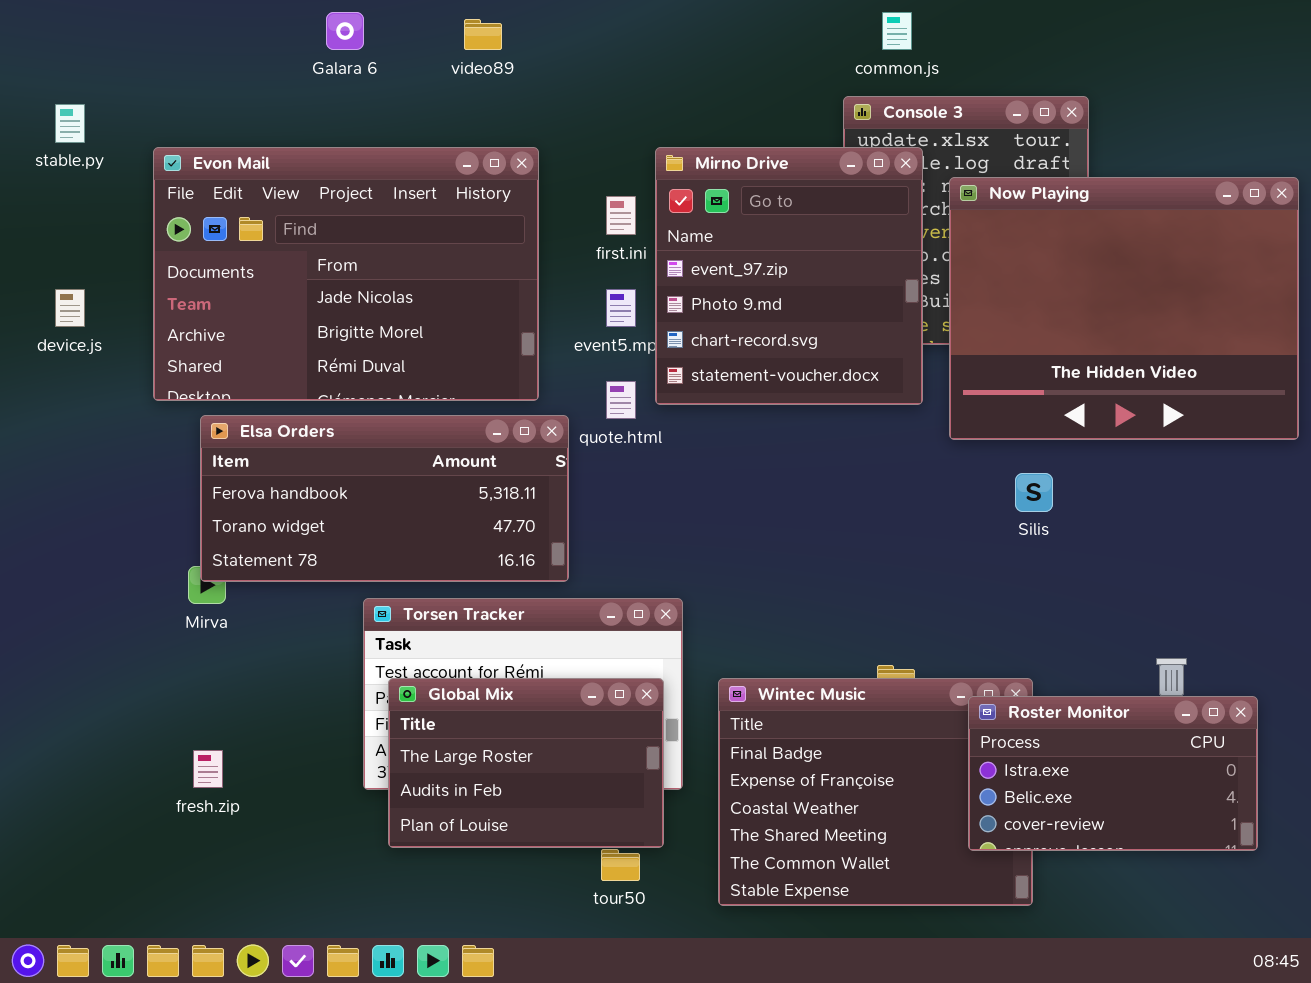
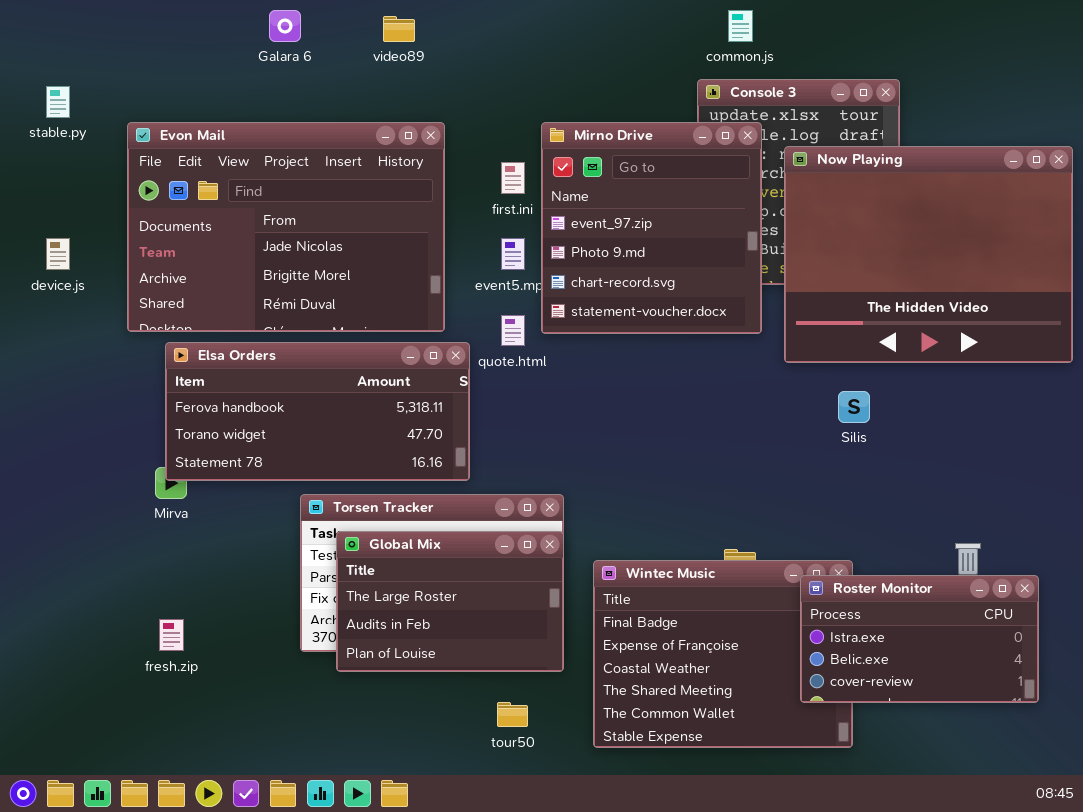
Global Mix: [388,678,664,848] -> [336,531,564,672], moved

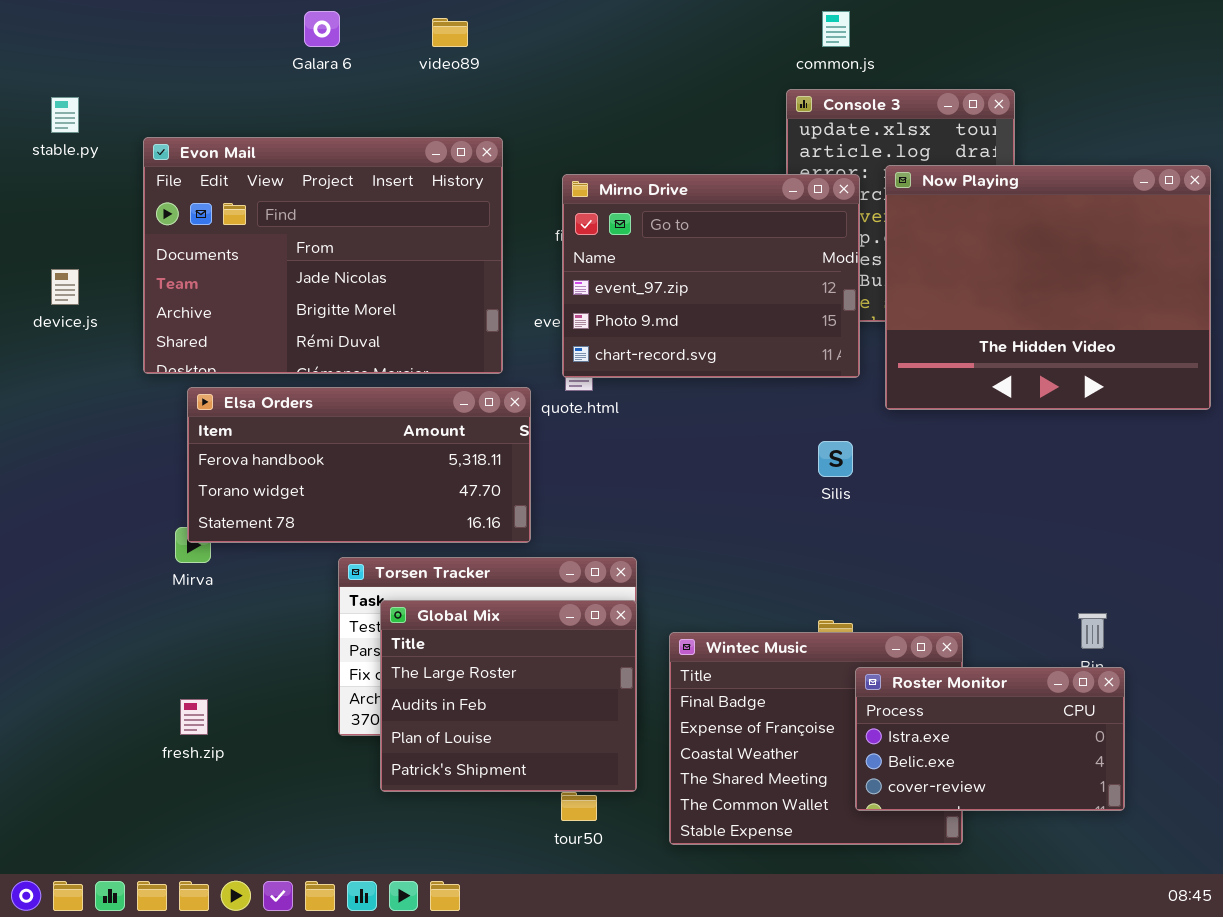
Mirno Drive: [541,122,762,334] -> [562,174,860,378], resized
Silis: [838,391,870,423] -> [818,441,853,477], moved
Global Mix: [336,531,564,672] -> [380,600,637,792], resized
Roster Monitor: [800,575,1039,703] -> [855,667,1125,811], moved

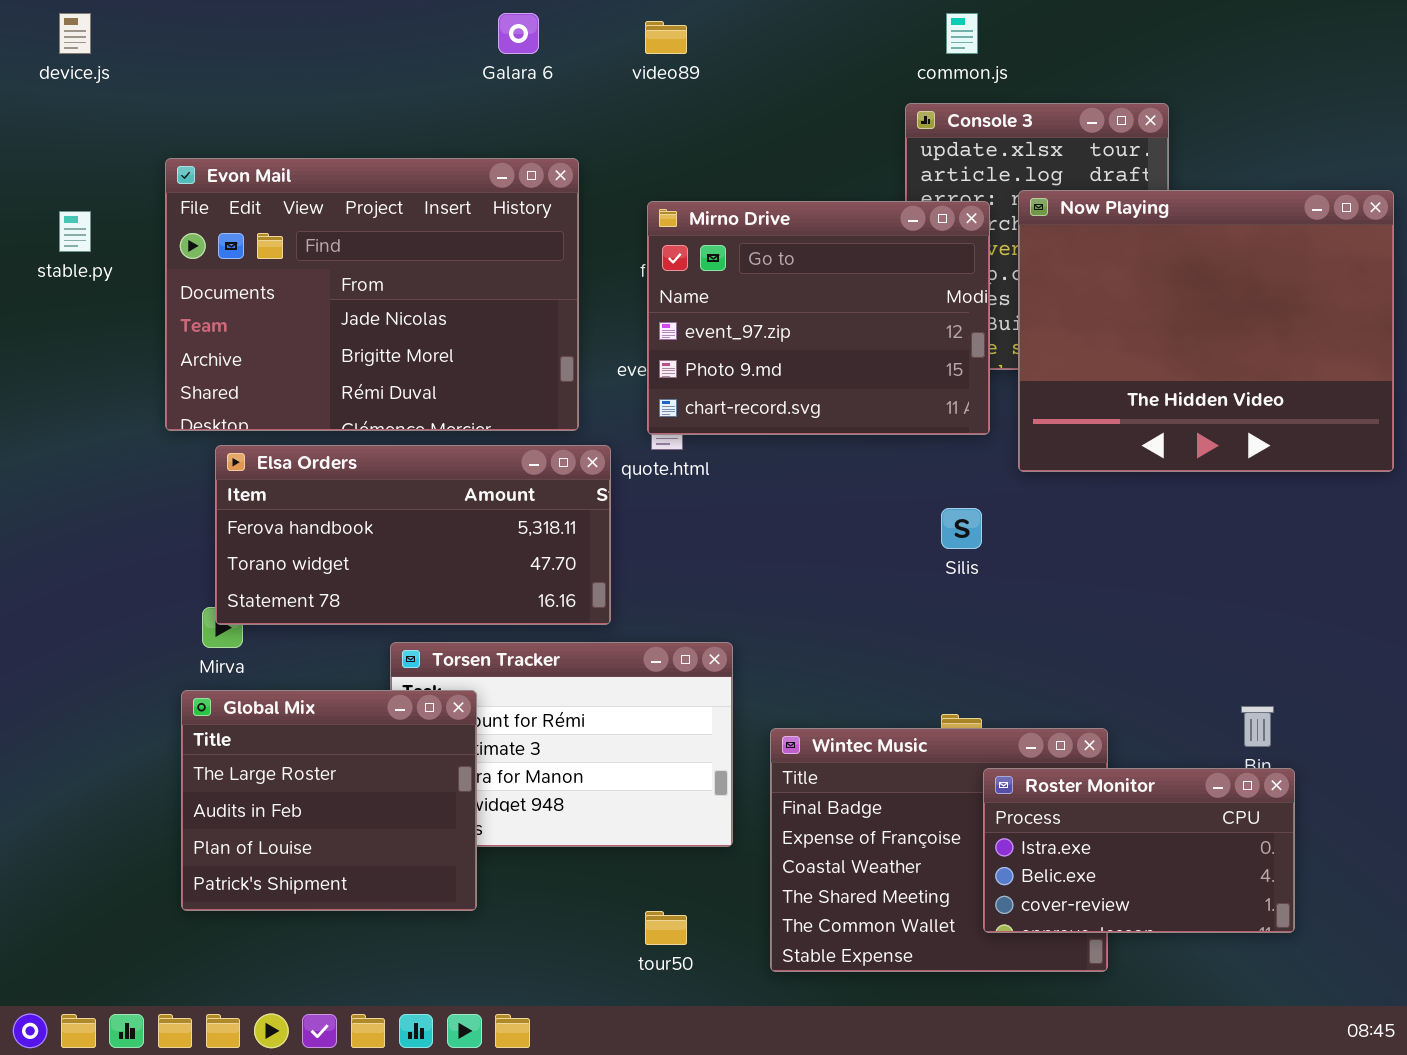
Galara 6: [304,11,340,47] -> [498,13,539,54], moved
video89: [432,18,468,47] -> [645,21,687,54], moved
stable.py: [51,97,79,133] -> [59,211,91,252], moved
device.js: [51,269,79,305] -> [59,13,91,54], moved
Global Mix: [380,600,637,792] -> [181,690,477,911], moved

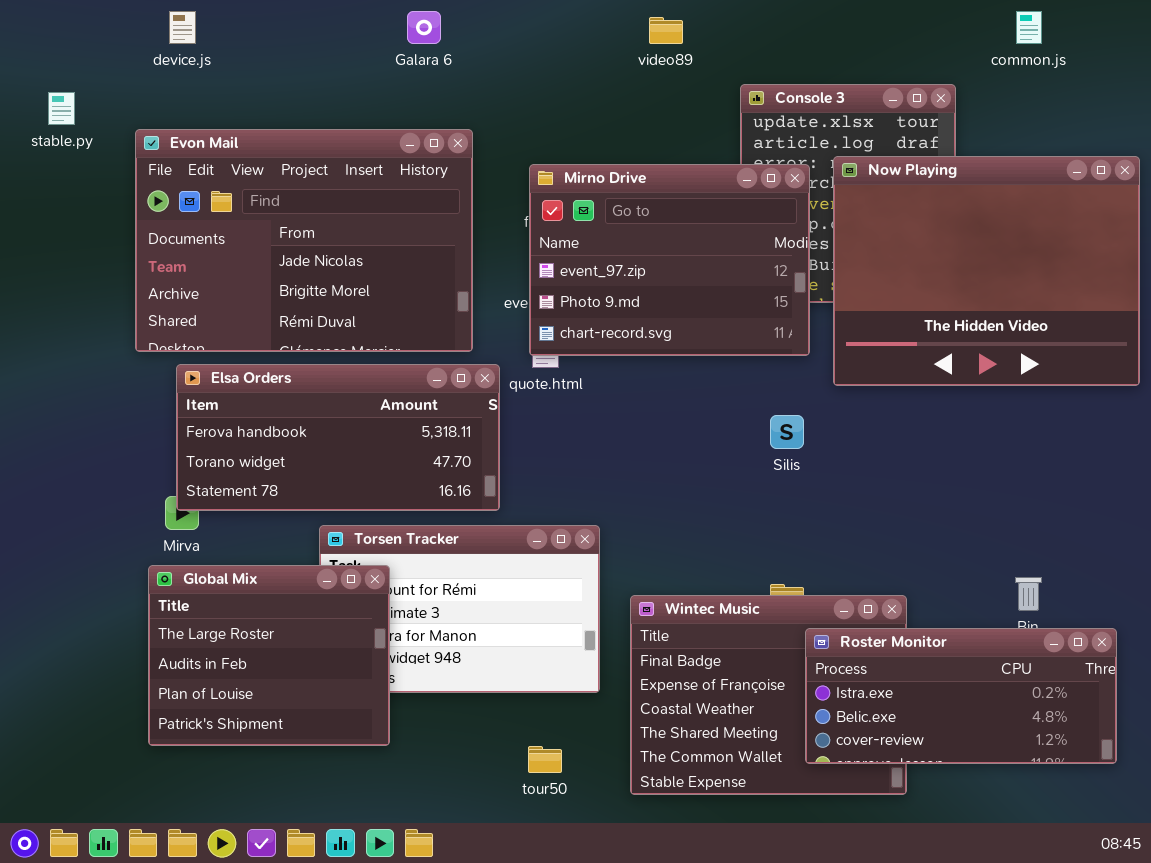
device.js: [59,13,91,54] -> [169,11,196,44], moved
common.js: [946,13,978,54] -> [1016,11,1042,44], moved
video89: [645,21,687,54] -> [649,17,683,44], moved
stable.py: [59,211,91,252] -> [48,92,75,125], moved
Roster Monitor: [983,768,1295,933] -> [805,628,1117,764], resized

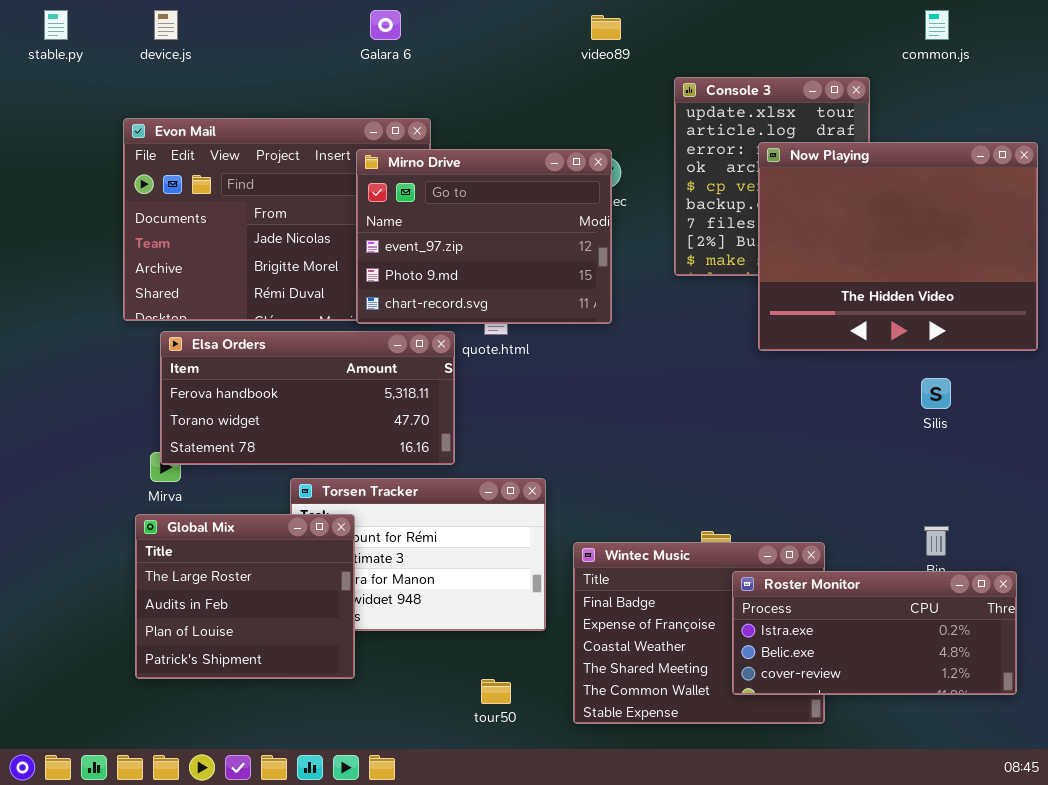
stable.py: [48,92,75,125] -> [44,10,68,40], moved
Mirno Drive: [529,164,810,356] -> [356,149,612,324], moved
Silis: [770,415,804,449] -> [921,378,951,409], moved

